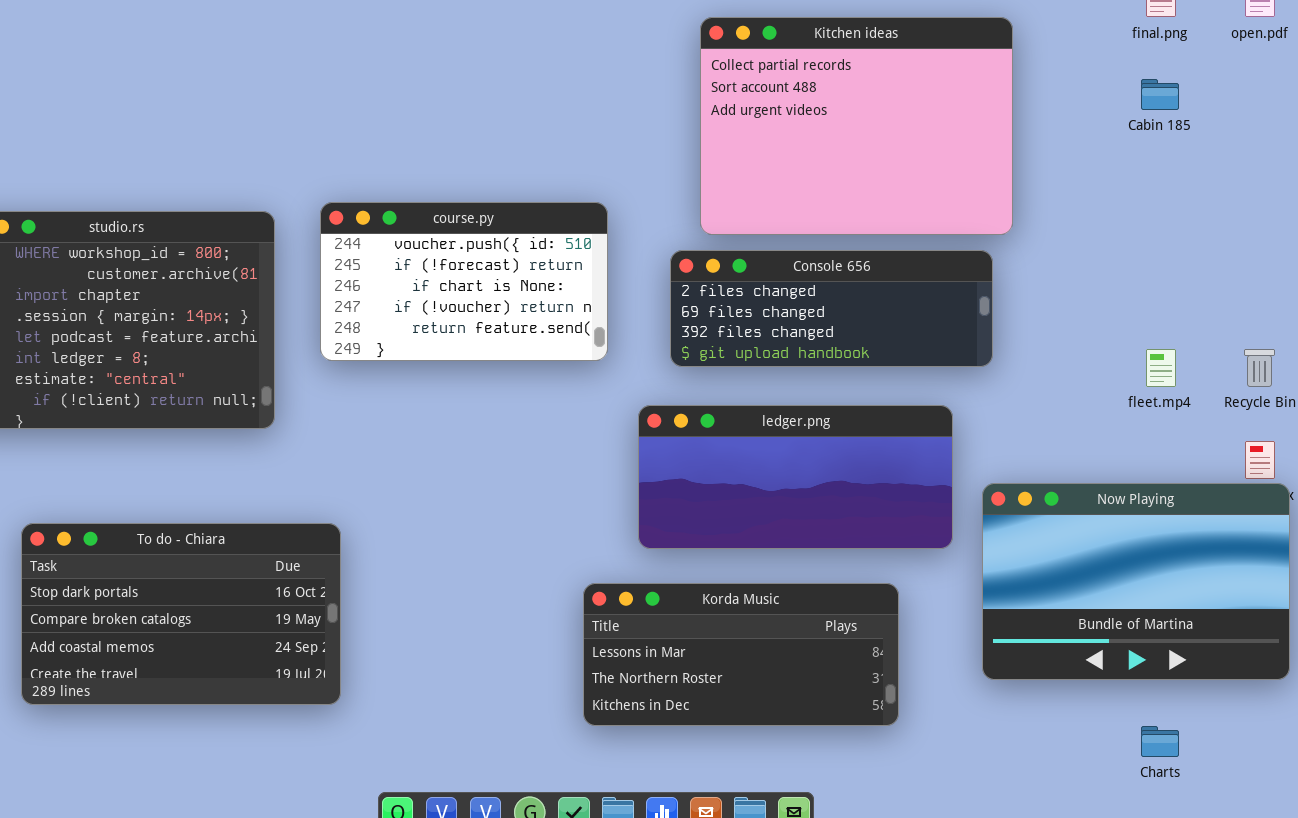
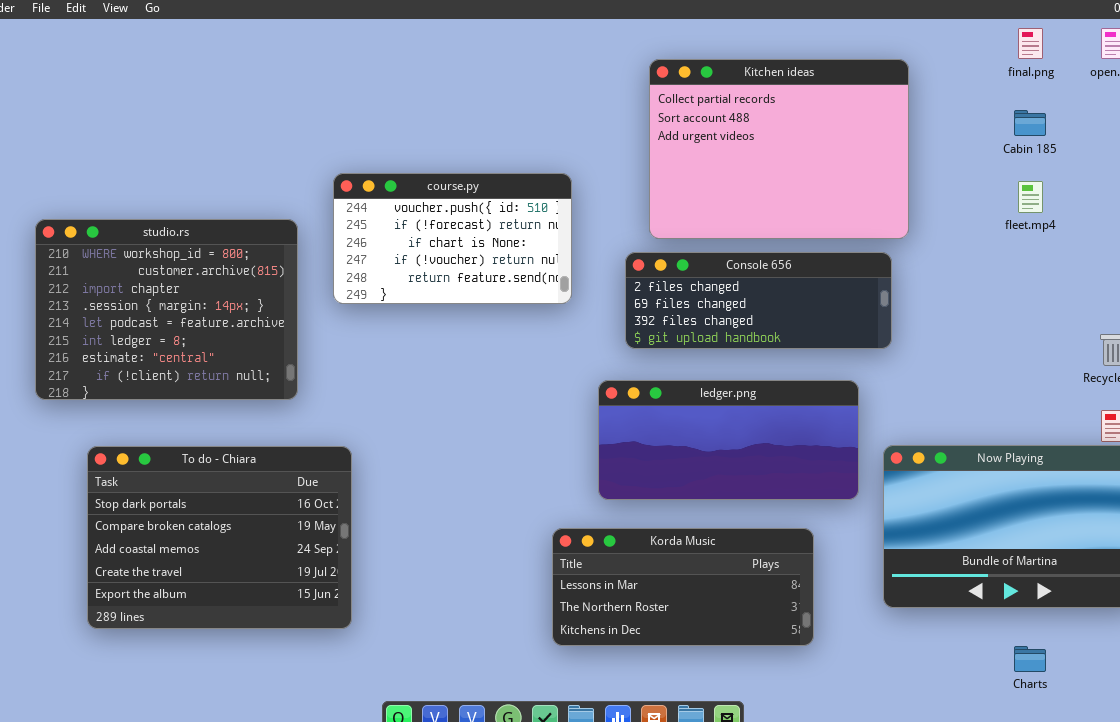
course.py: [320,202,608,361] -> [333,173,572,304], moved
fleet.mp4: [1146,349,1176,387] -> [1018,181,1043,213], moved
To do - Chiara: [21,523,341,705] -> [87,446,352,629], resized

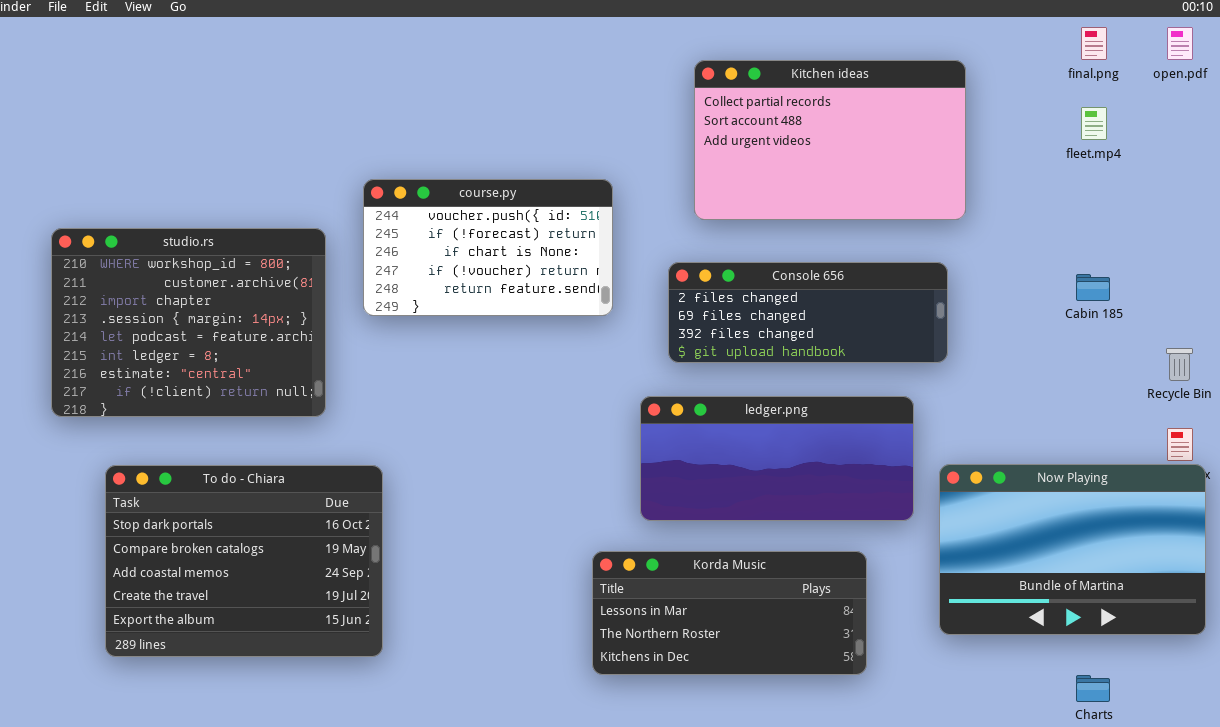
Kitchen ideas: [649,59,909,239] -> [694,60,966,220], resized
Cabin 185: [1014,110,1046,136] -> [1076,274,1110,301], moved
fleet.mp4: [1018,181,1043,213] -> [1081,107,1107,140], moved

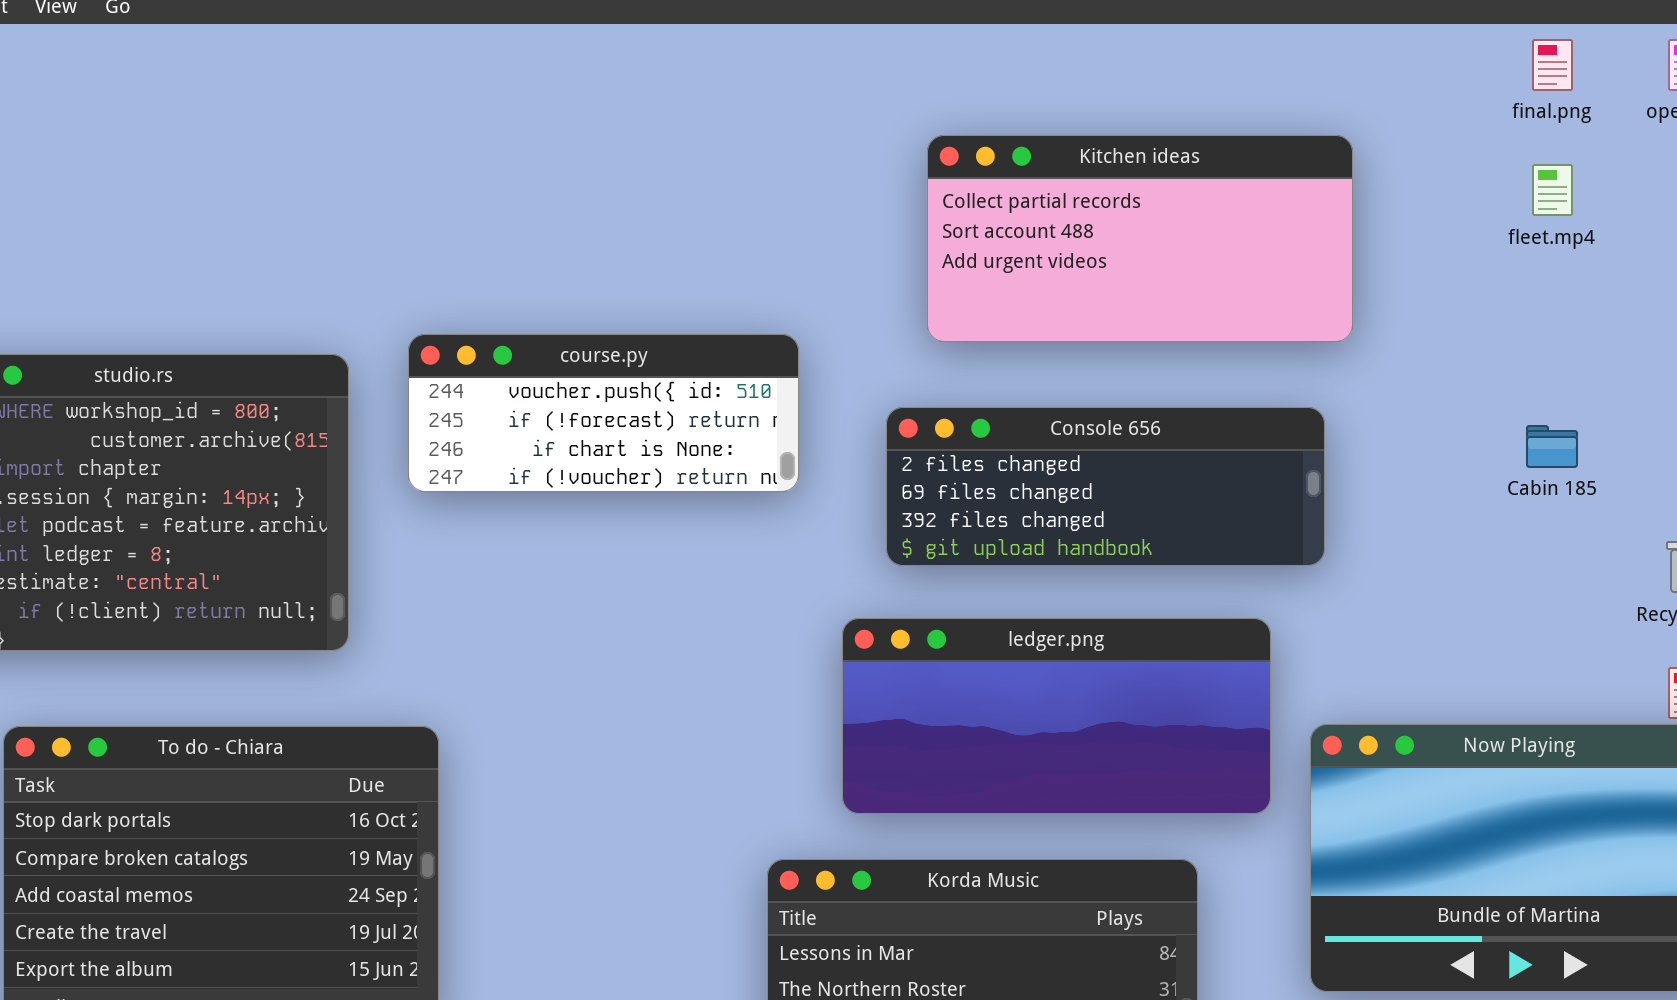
Kitchen ideas: [694,60,966,220] -> [927,135,1353,342], resized
course.py: [363,179,613,316] -> [408,334,799,492], resized

